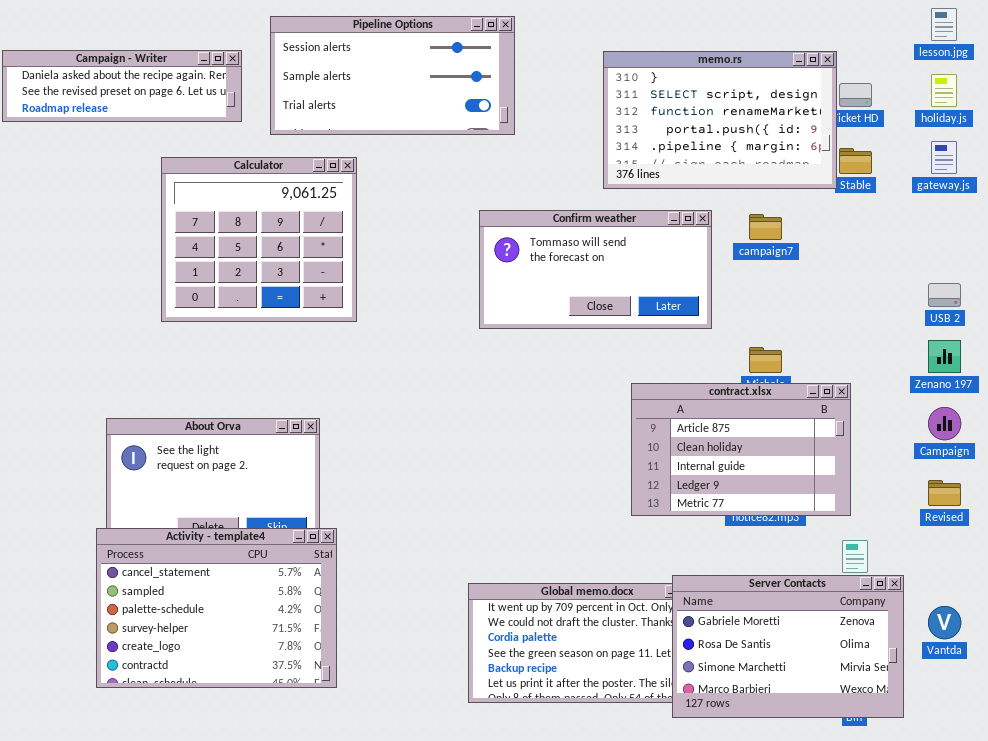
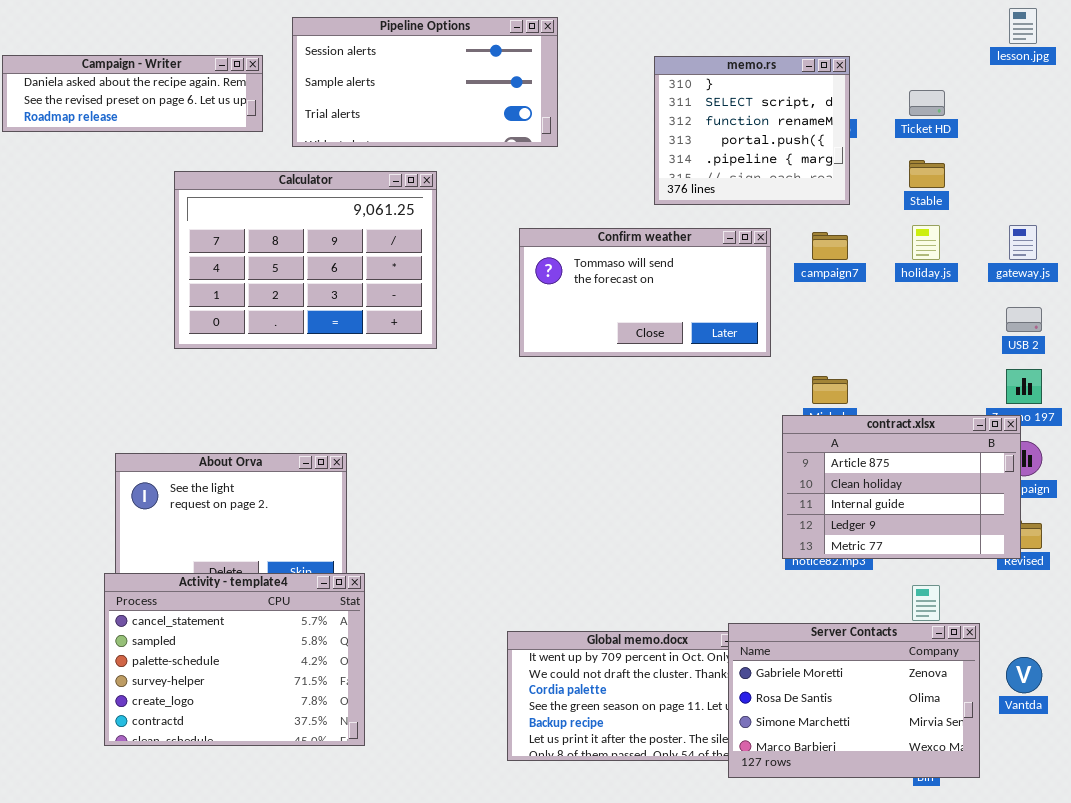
memo.rs: [603,51,837,189] -> [654,56,850,205], resized
holiday.js: [931,74,957,107] -> [912,225,940,260], moved
gateway.js: [931,141,957,174] -> [1009,225,1037,260], moved
Calculator: [161,157,357,322] -> [174,171,437,349], resized
contract.xlsx: [631,383,851,516] -> [782,415,1021,559], moved

